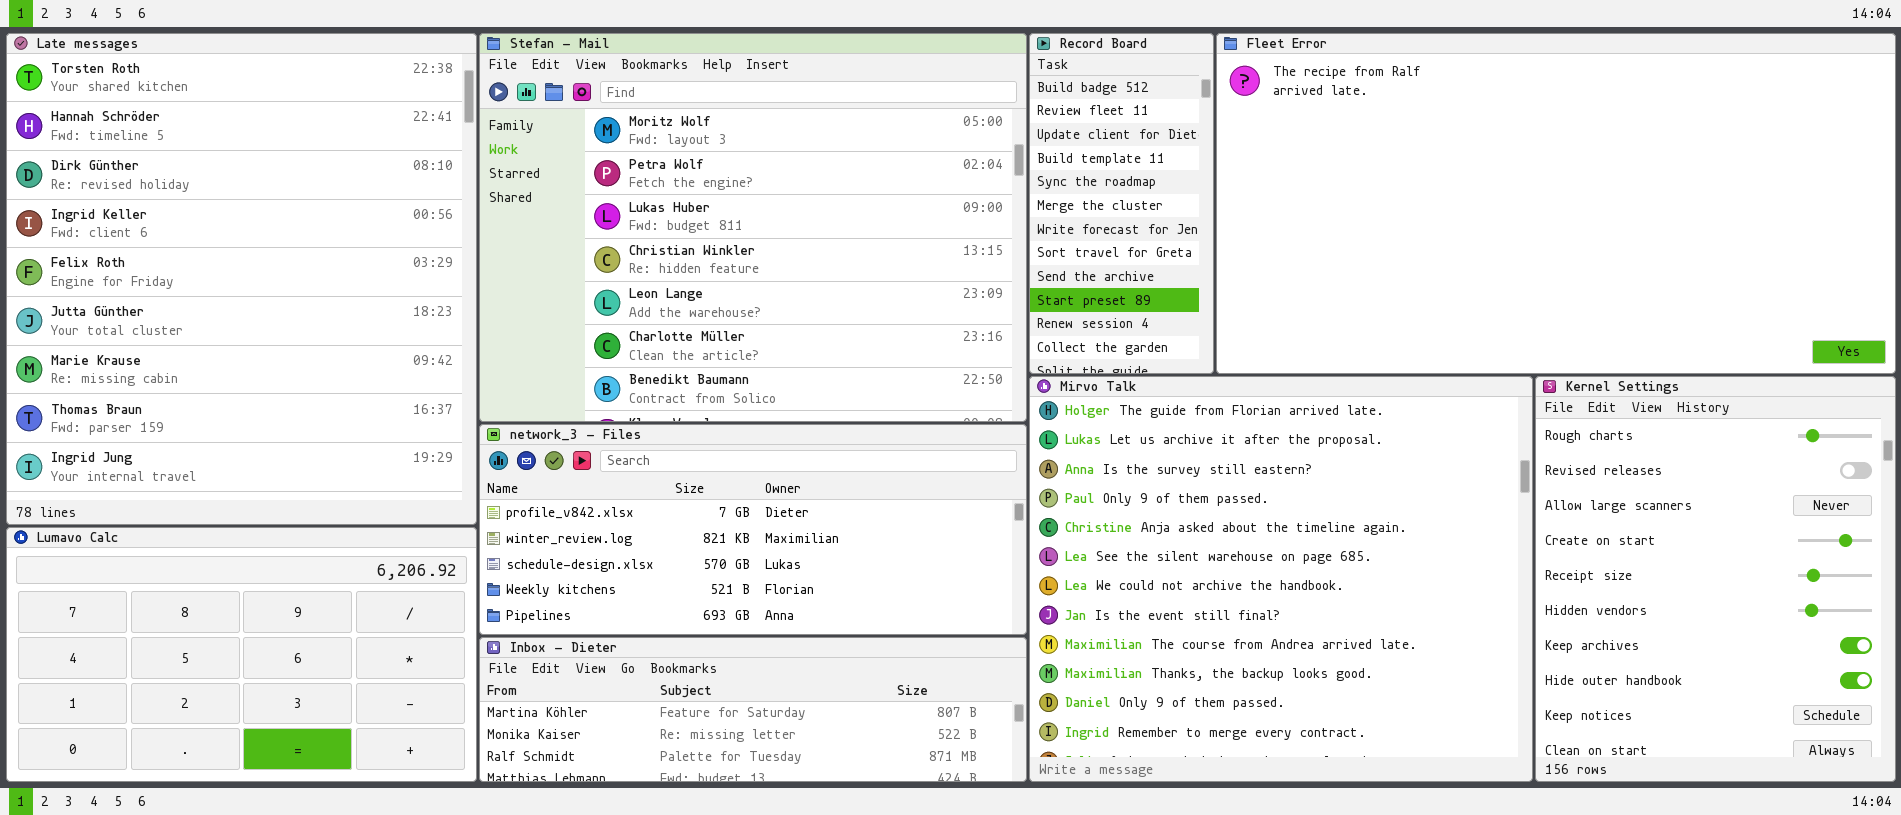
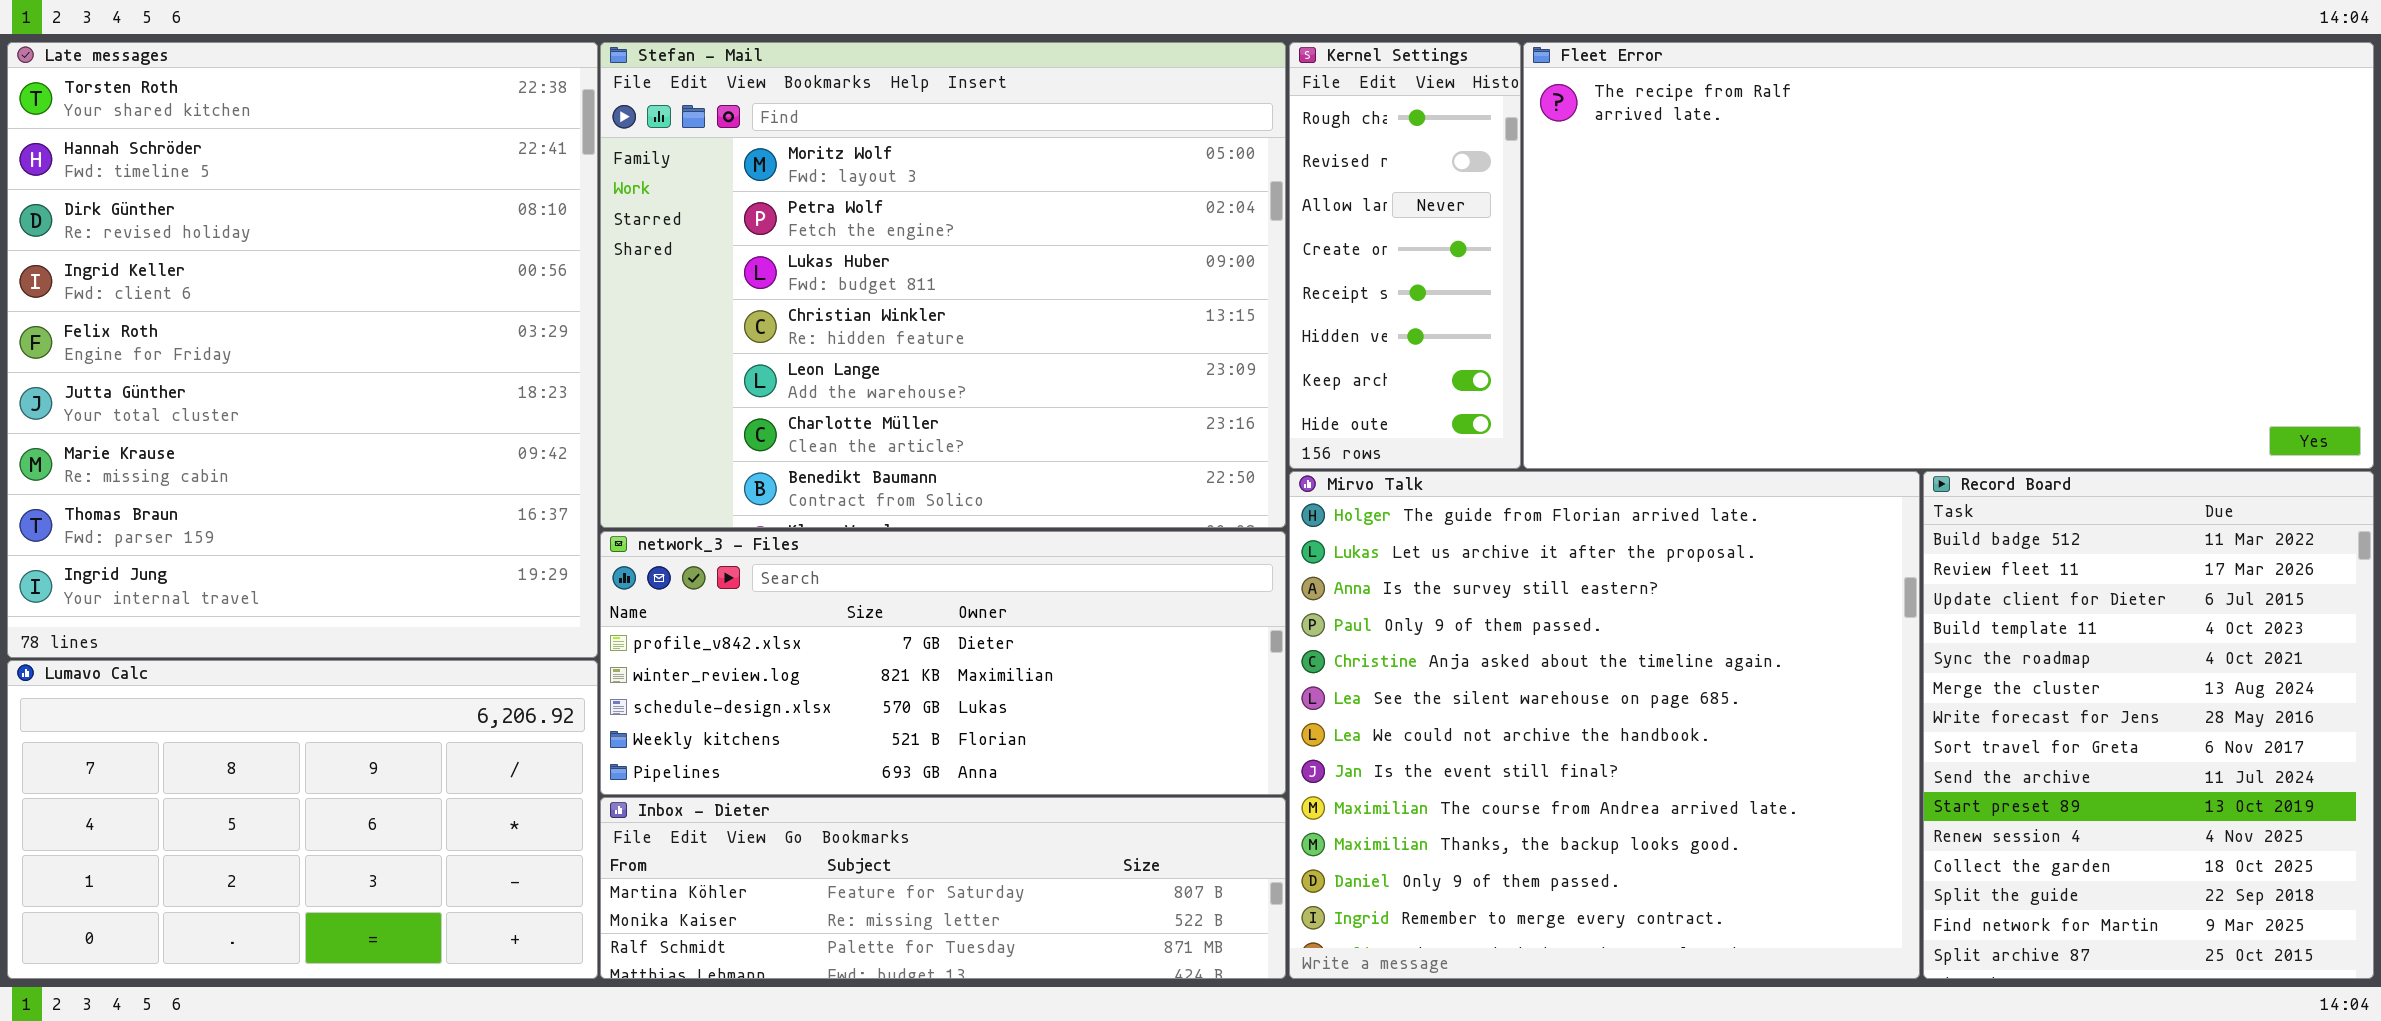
Record Board: [1029,33,1214,374] -> [1923,471,2374,979], moved, resized
Kernel Settings: [1535,376,1896,782] -> [1289,42,1521,469], moved, resized

